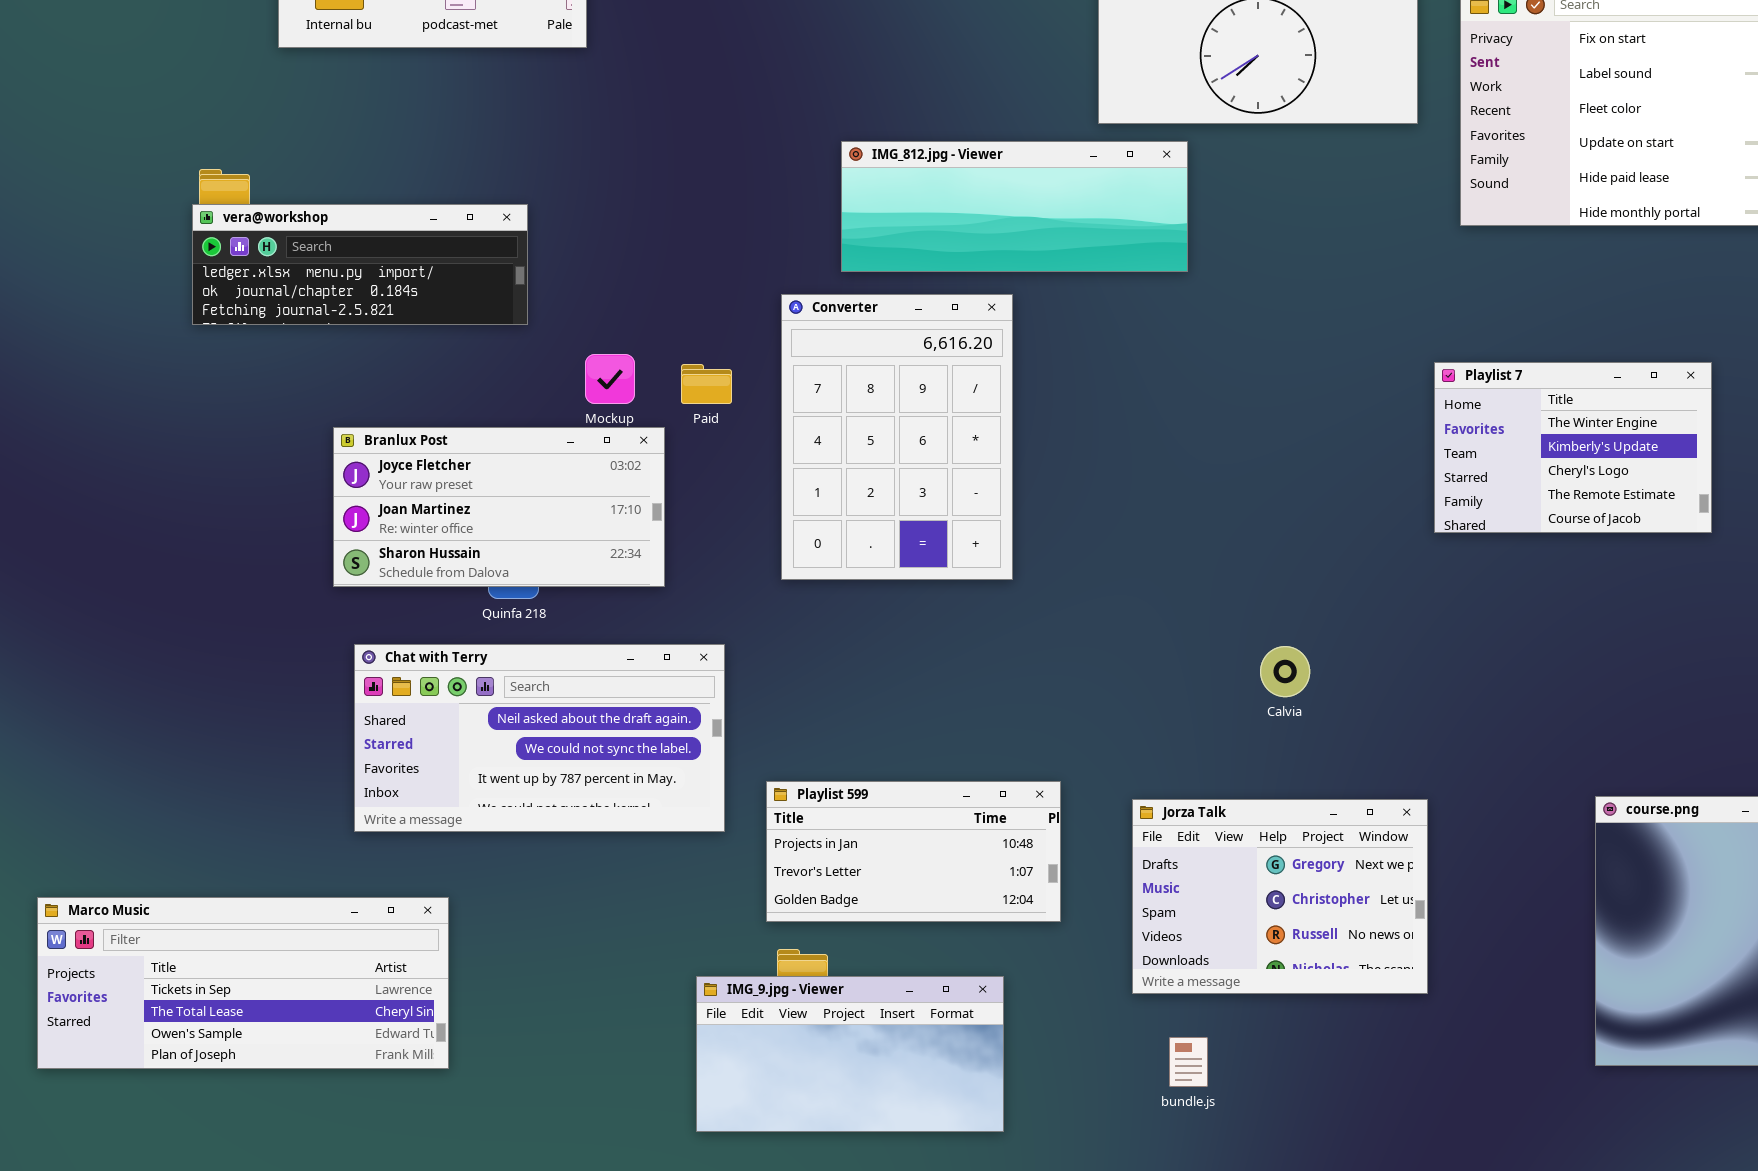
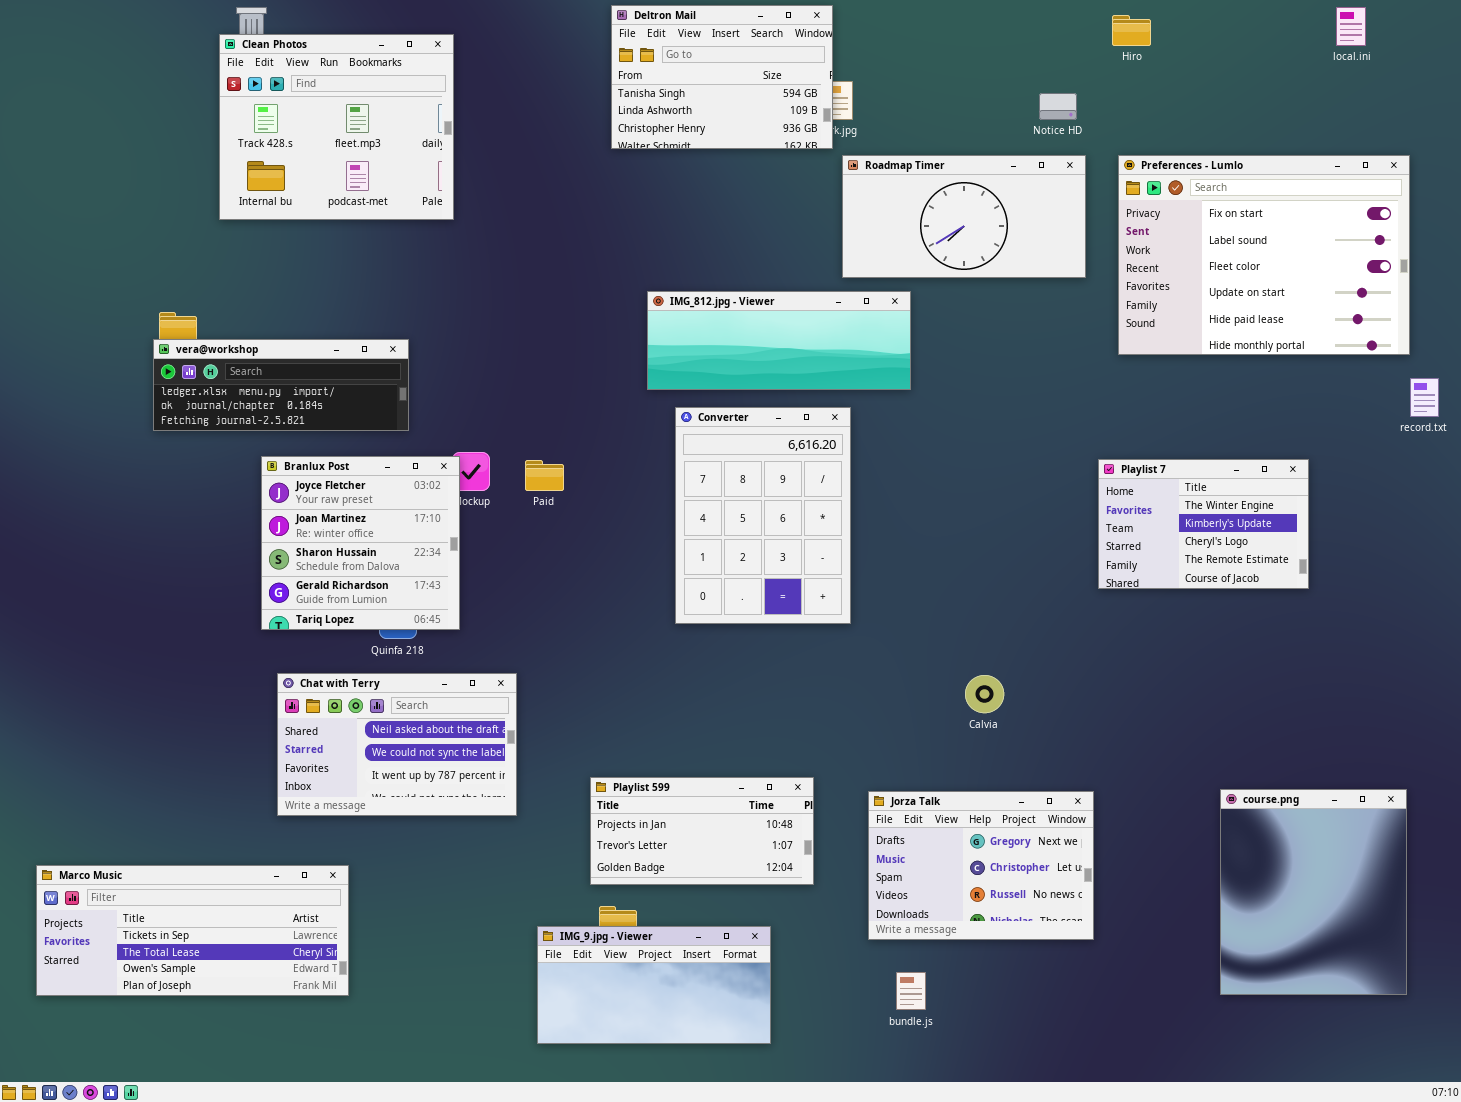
Converter: [781,294,1013,580] -> [675,407,851,624], moved
Branlux Post: [333,427,665,587] -> [261,456,460,630], resized
Chat with Terry: [354,644,725,832] -> [277,673,517,816], resized

